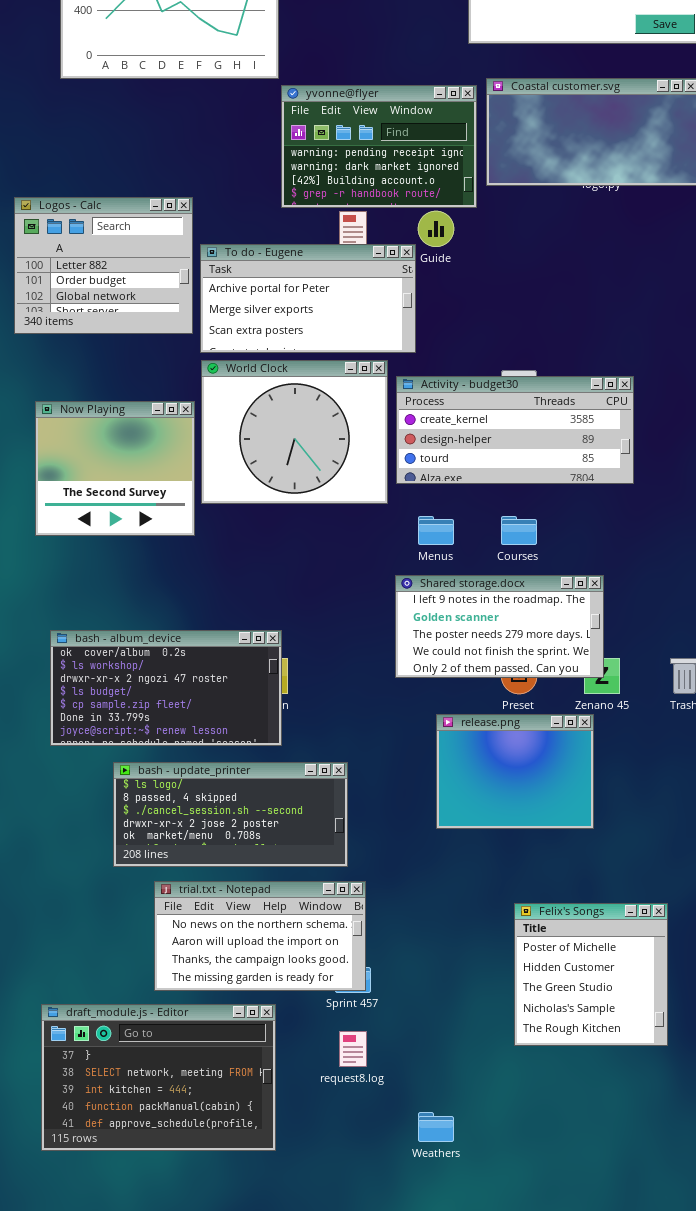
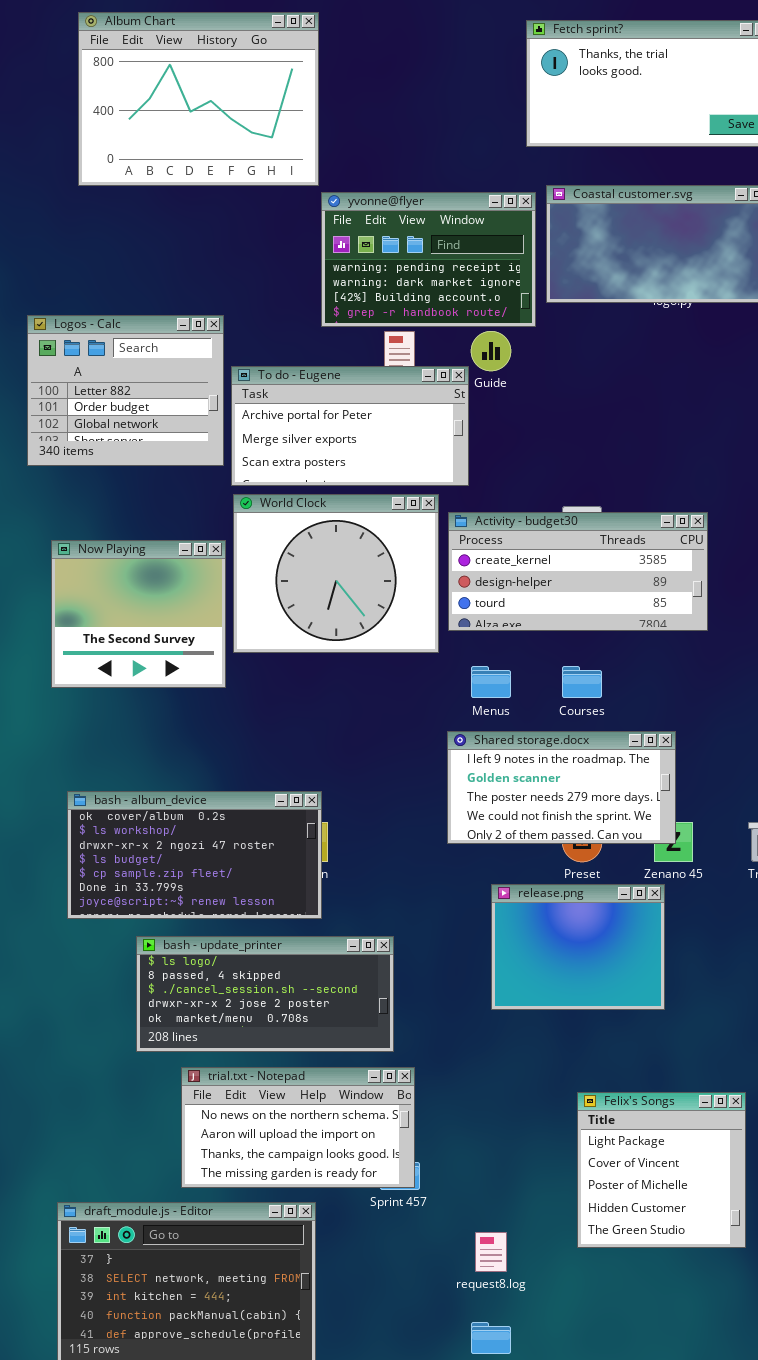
Felix's Songs: [514,903,668,1046] -> [577,1092,746,1248], scrolled up 2 rows
request8.log: [339,1031,367,1067] -> [475,1232,507,1272], moved

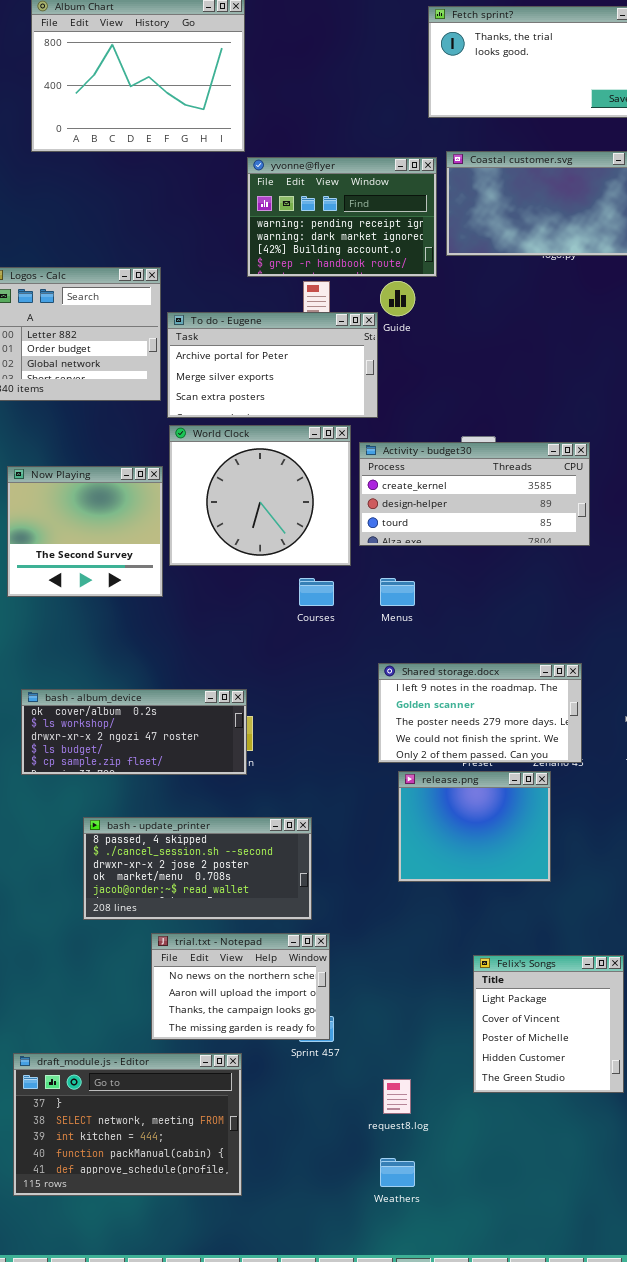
Courses: [562,666,602,698] -> [299,578,334,606], moved
Shared storage.docx: [447,731,676,844] -> [378,663,582,763], moved
bash - album_device: [67,791,322,919] -> [21,689,247,775], resized
bash - update_printer: [136,936,394,1052] -> [83,817,312,920], scrolled down 1 row
trial.txt - Notepad: [181,1067,415,1188] -> [151,933,330,1040], resized

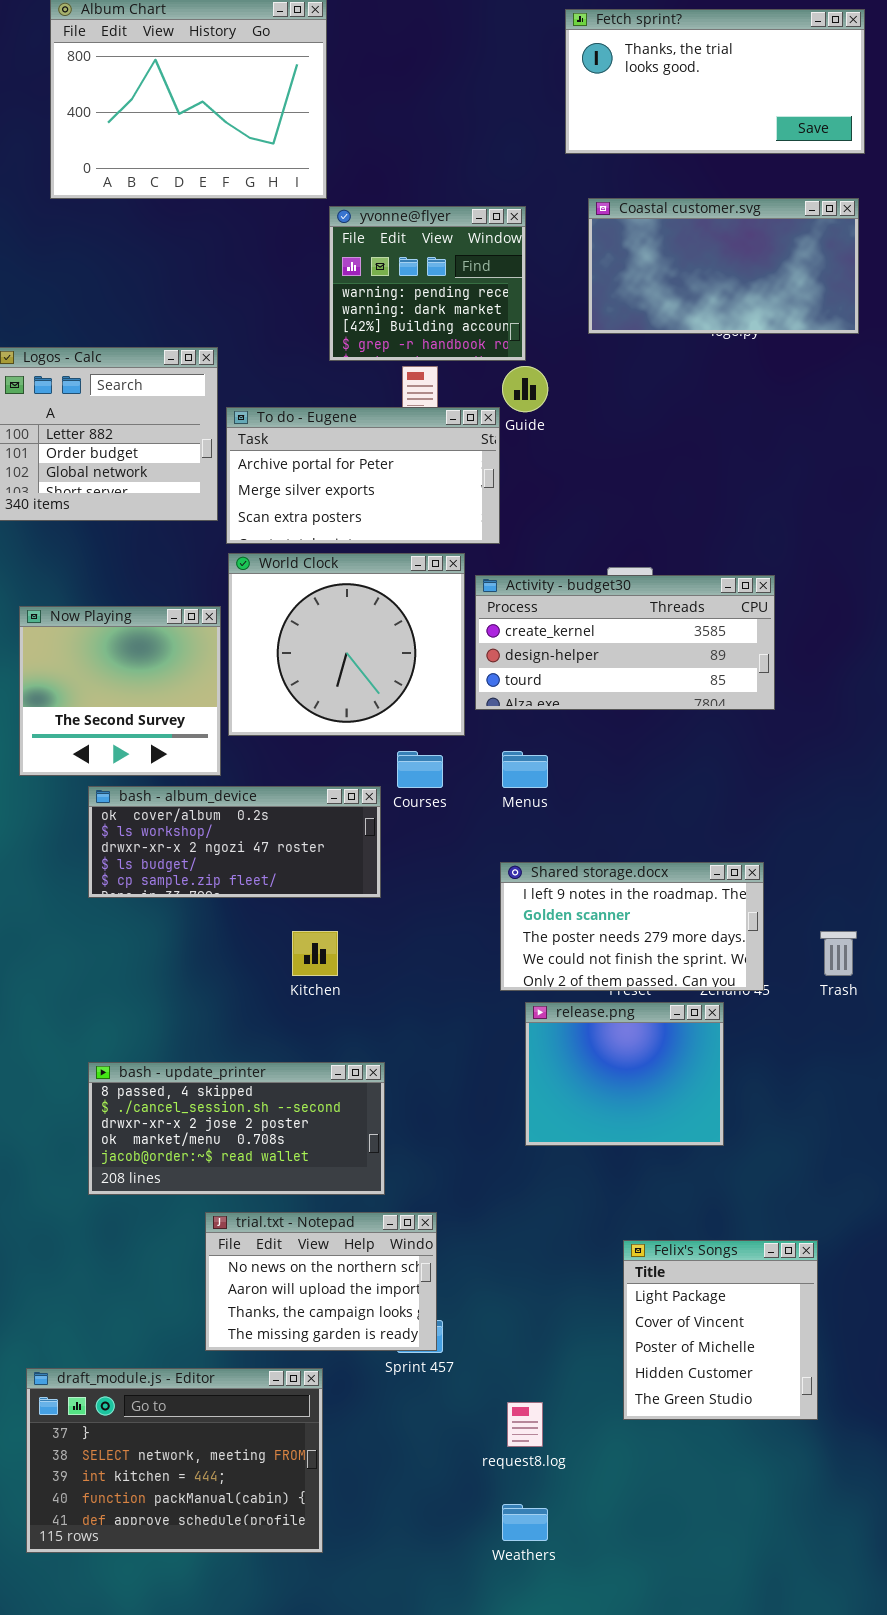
yvonne@flyer: [247,157,437,277] -> [329,206,526,361], resized
bash - album_device: [21,689,247,775] -> [88,786,381,898], moved
bash - update_printer: [83,817,312,920] -> [88,1062,385,1195], moved

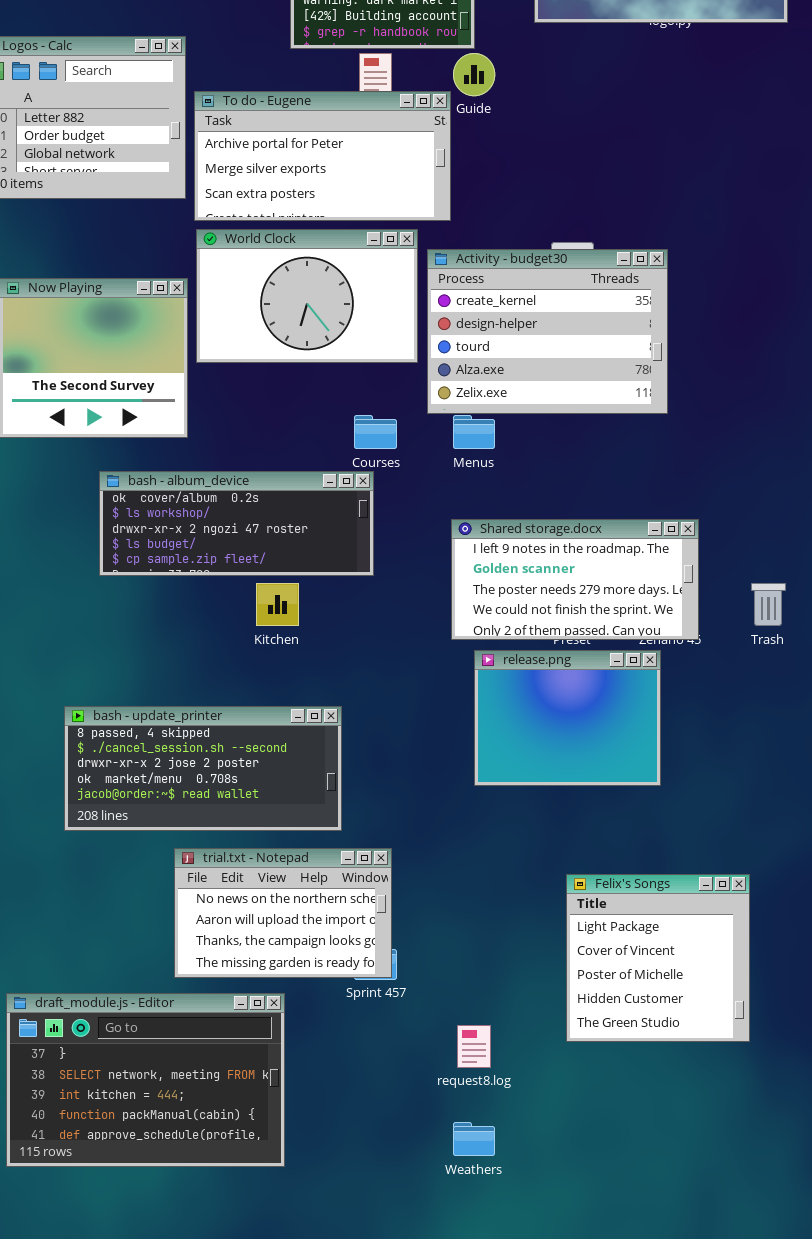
World Clock: [228,553,465,736] -> [196,229,418,363], resized
Activity - budget30: [475,575,775,710] -> [427,249,668,414], resized
bash - album_device: [88,786,381,898] -> [99,471,374,576], moved

